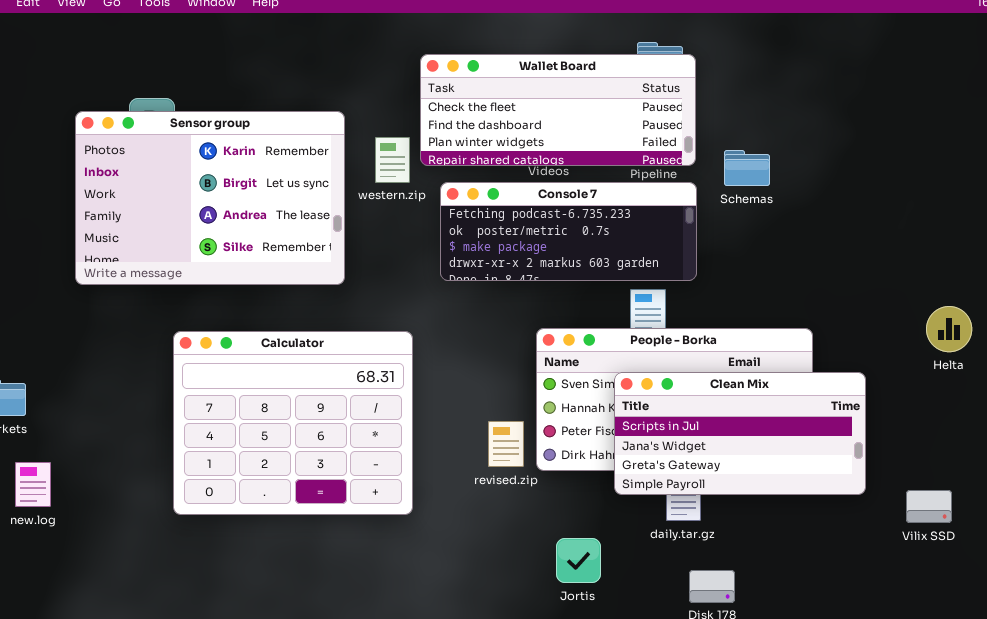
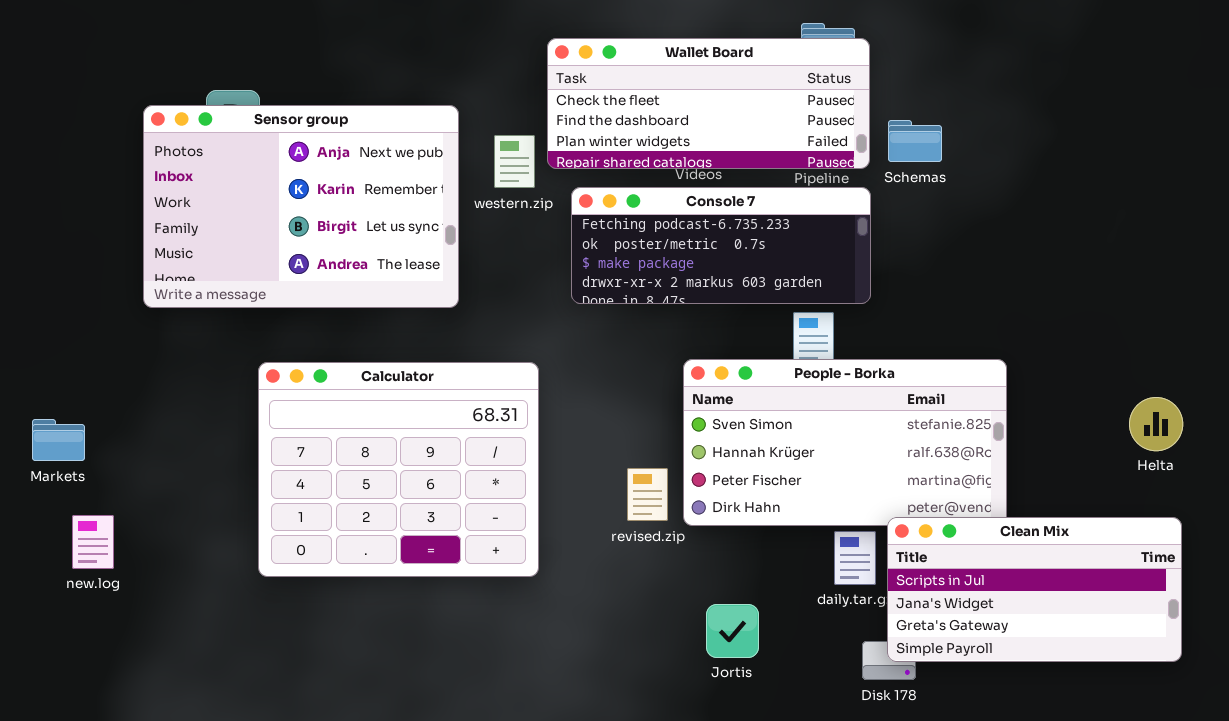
Sensor group: [75,111,345,285] -> [143,105,459,308], scrolled up 1 row
Schemas: [724,150,770,186] -> [888,120,942,162], moved
Helta: [926,306,972,352] -> [1129,397,1183,451], moved
Clean Mix: [614,372,866,495] -> [887,517,1182,662], moved

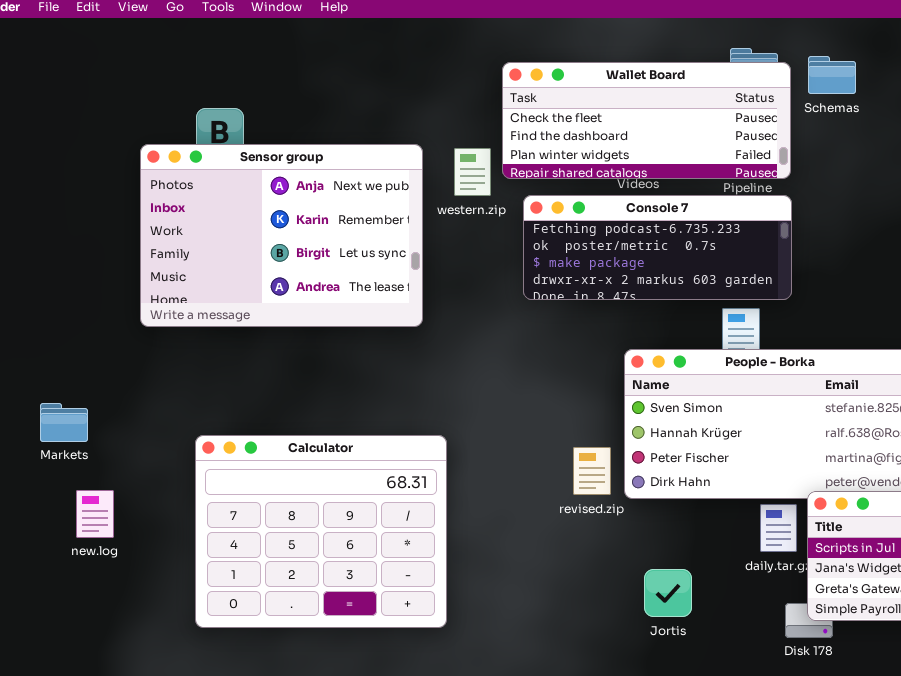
Sensor group: [143,105,459,308] -> [140,144,423,327], moved
Schemas: [888,120,942,162] -> [808,56,856,94], moved
Calculator: [258,362,539,577] -> [195,435,447,628], moved

